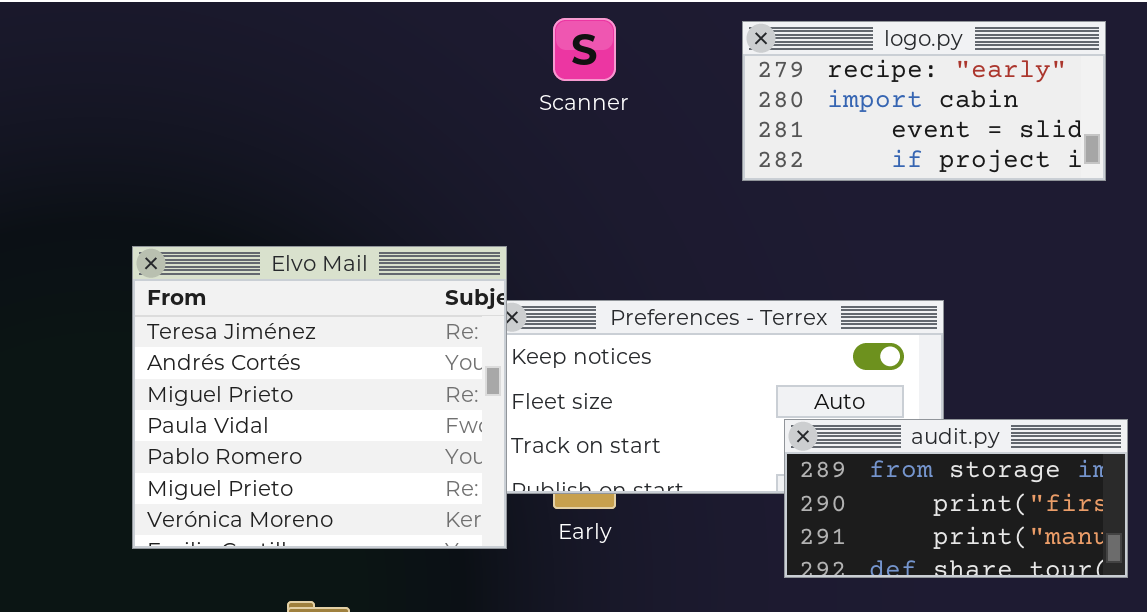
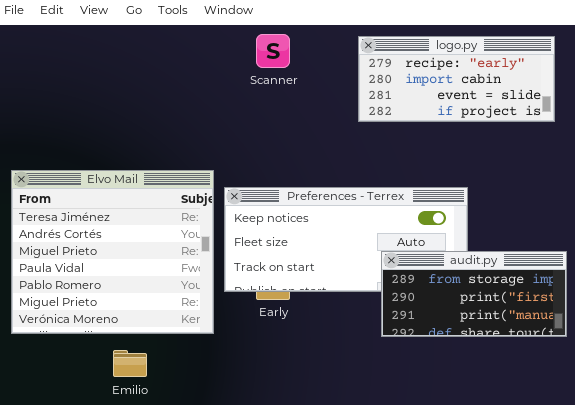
Elvo Mail: [132,246,507,549] -> [11,170,214,334], moved

